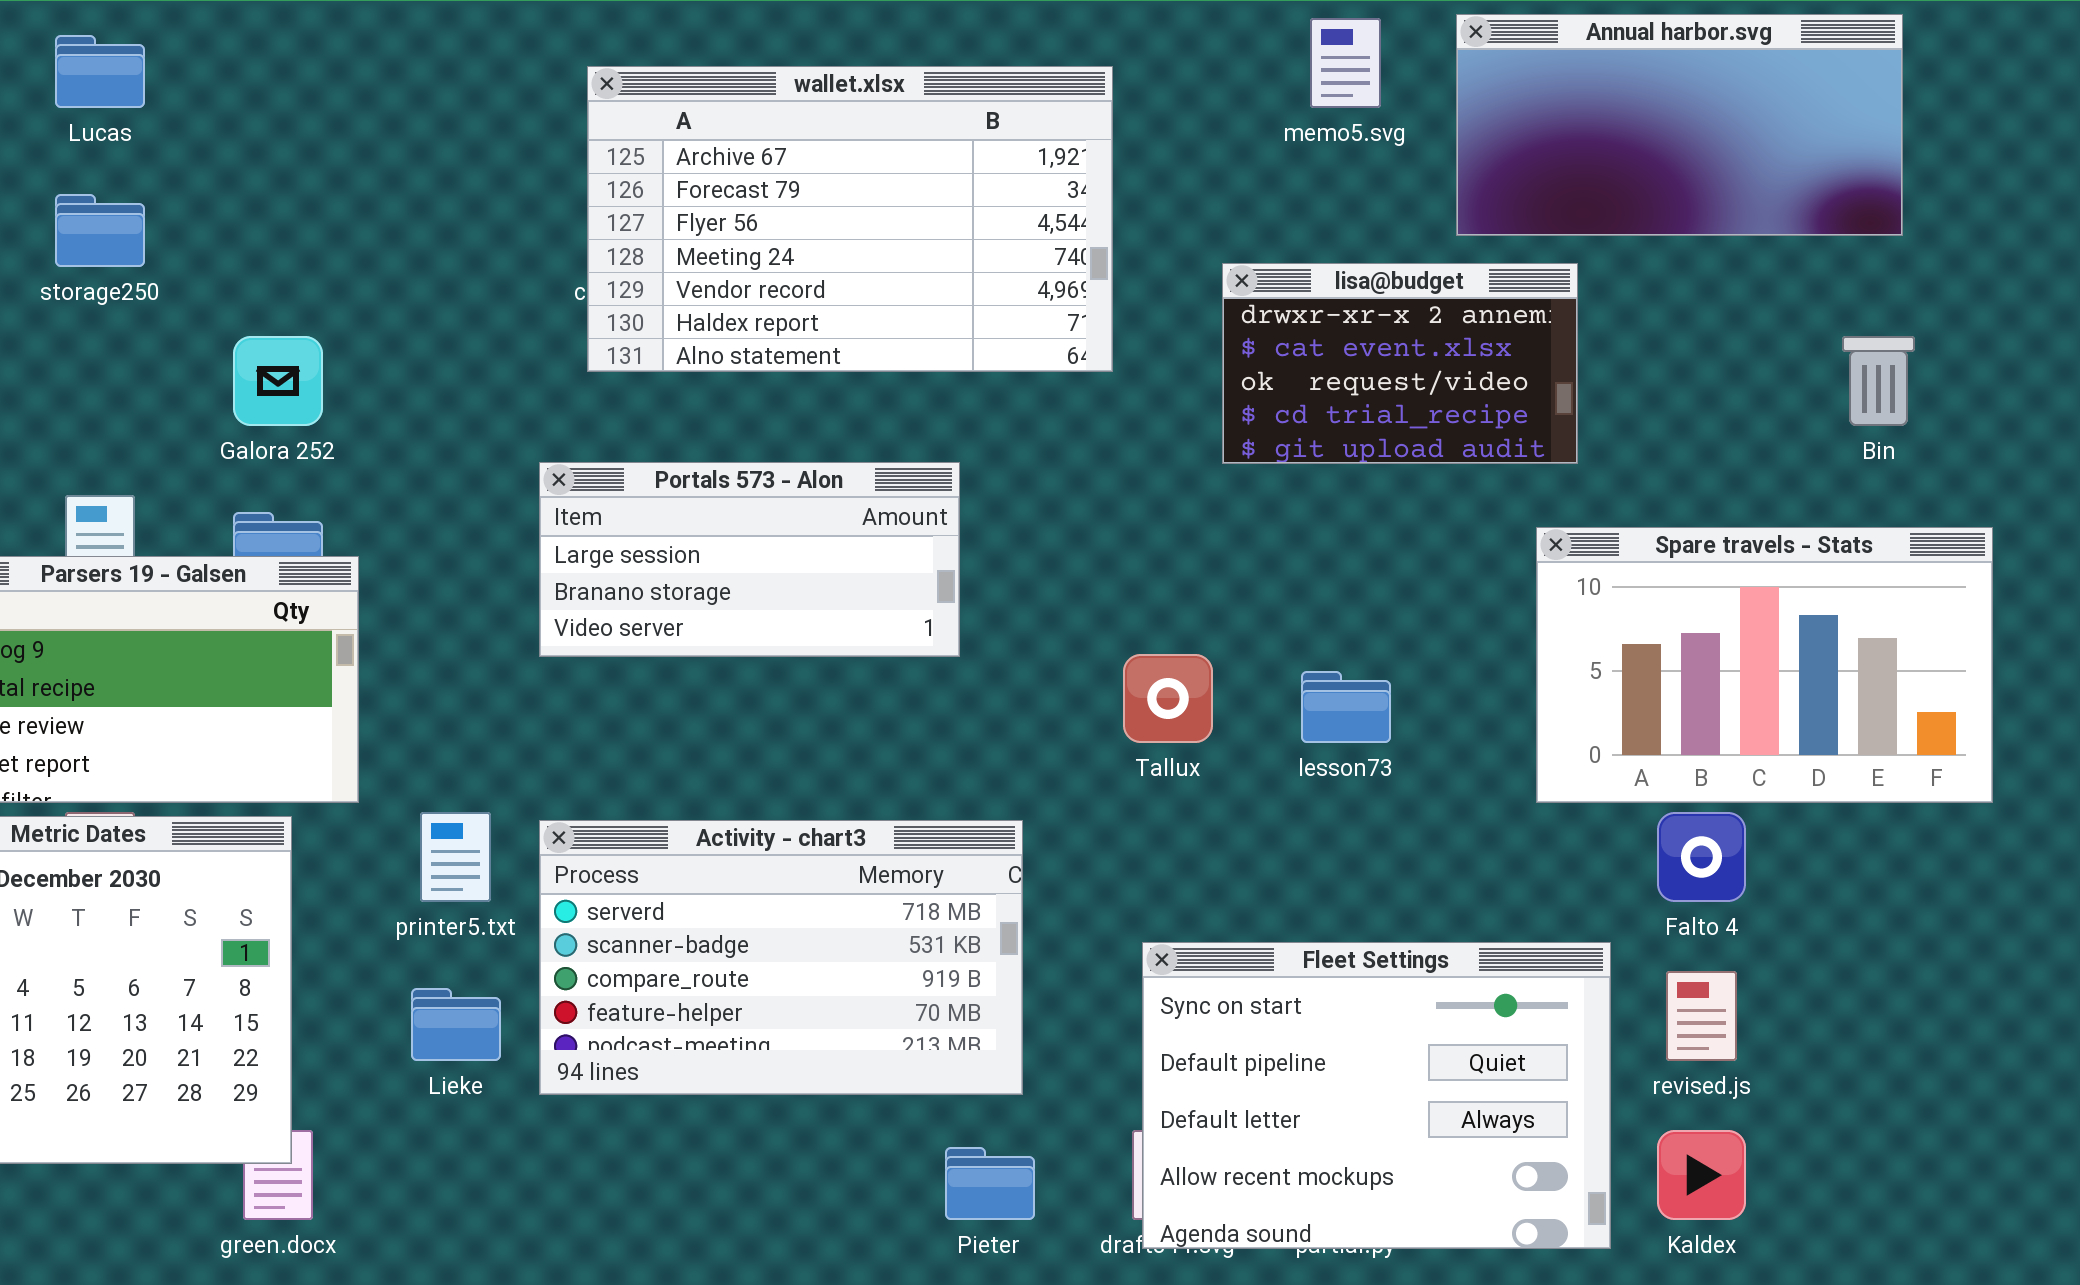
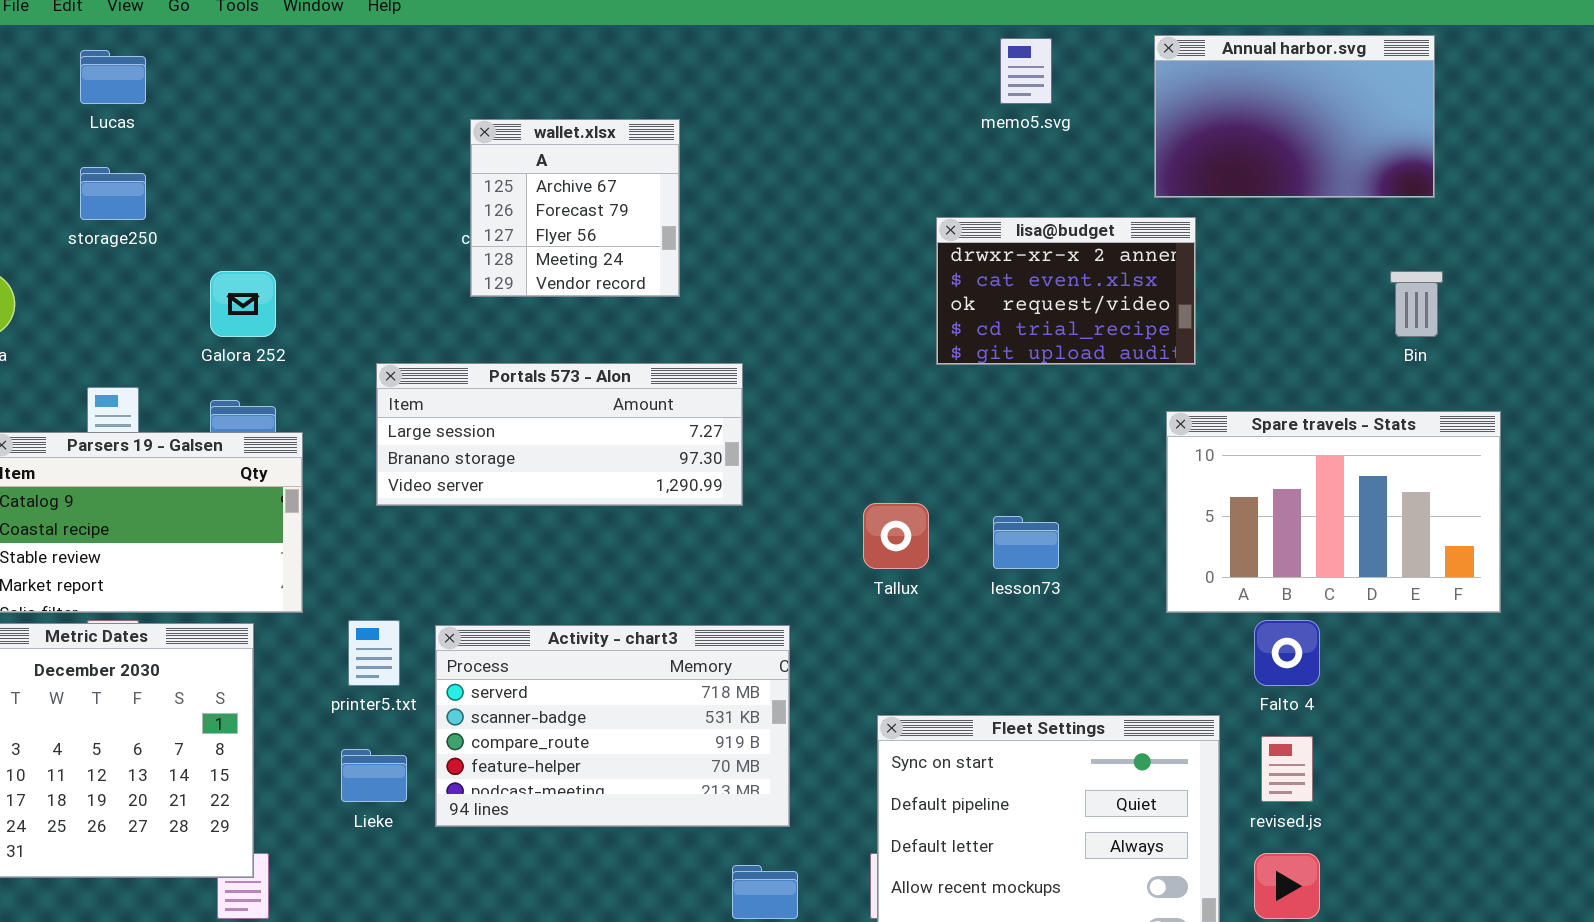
Annual harbor.svg: [1456,14,1903,236] -> [1154,35,1435,198], resized
wallet.xlsx: [587,66,1113,372] -> [470,119,680,297], resized
Portals 573 - Alon: [539,462,960,657] -> [376,363,743,506], resized

